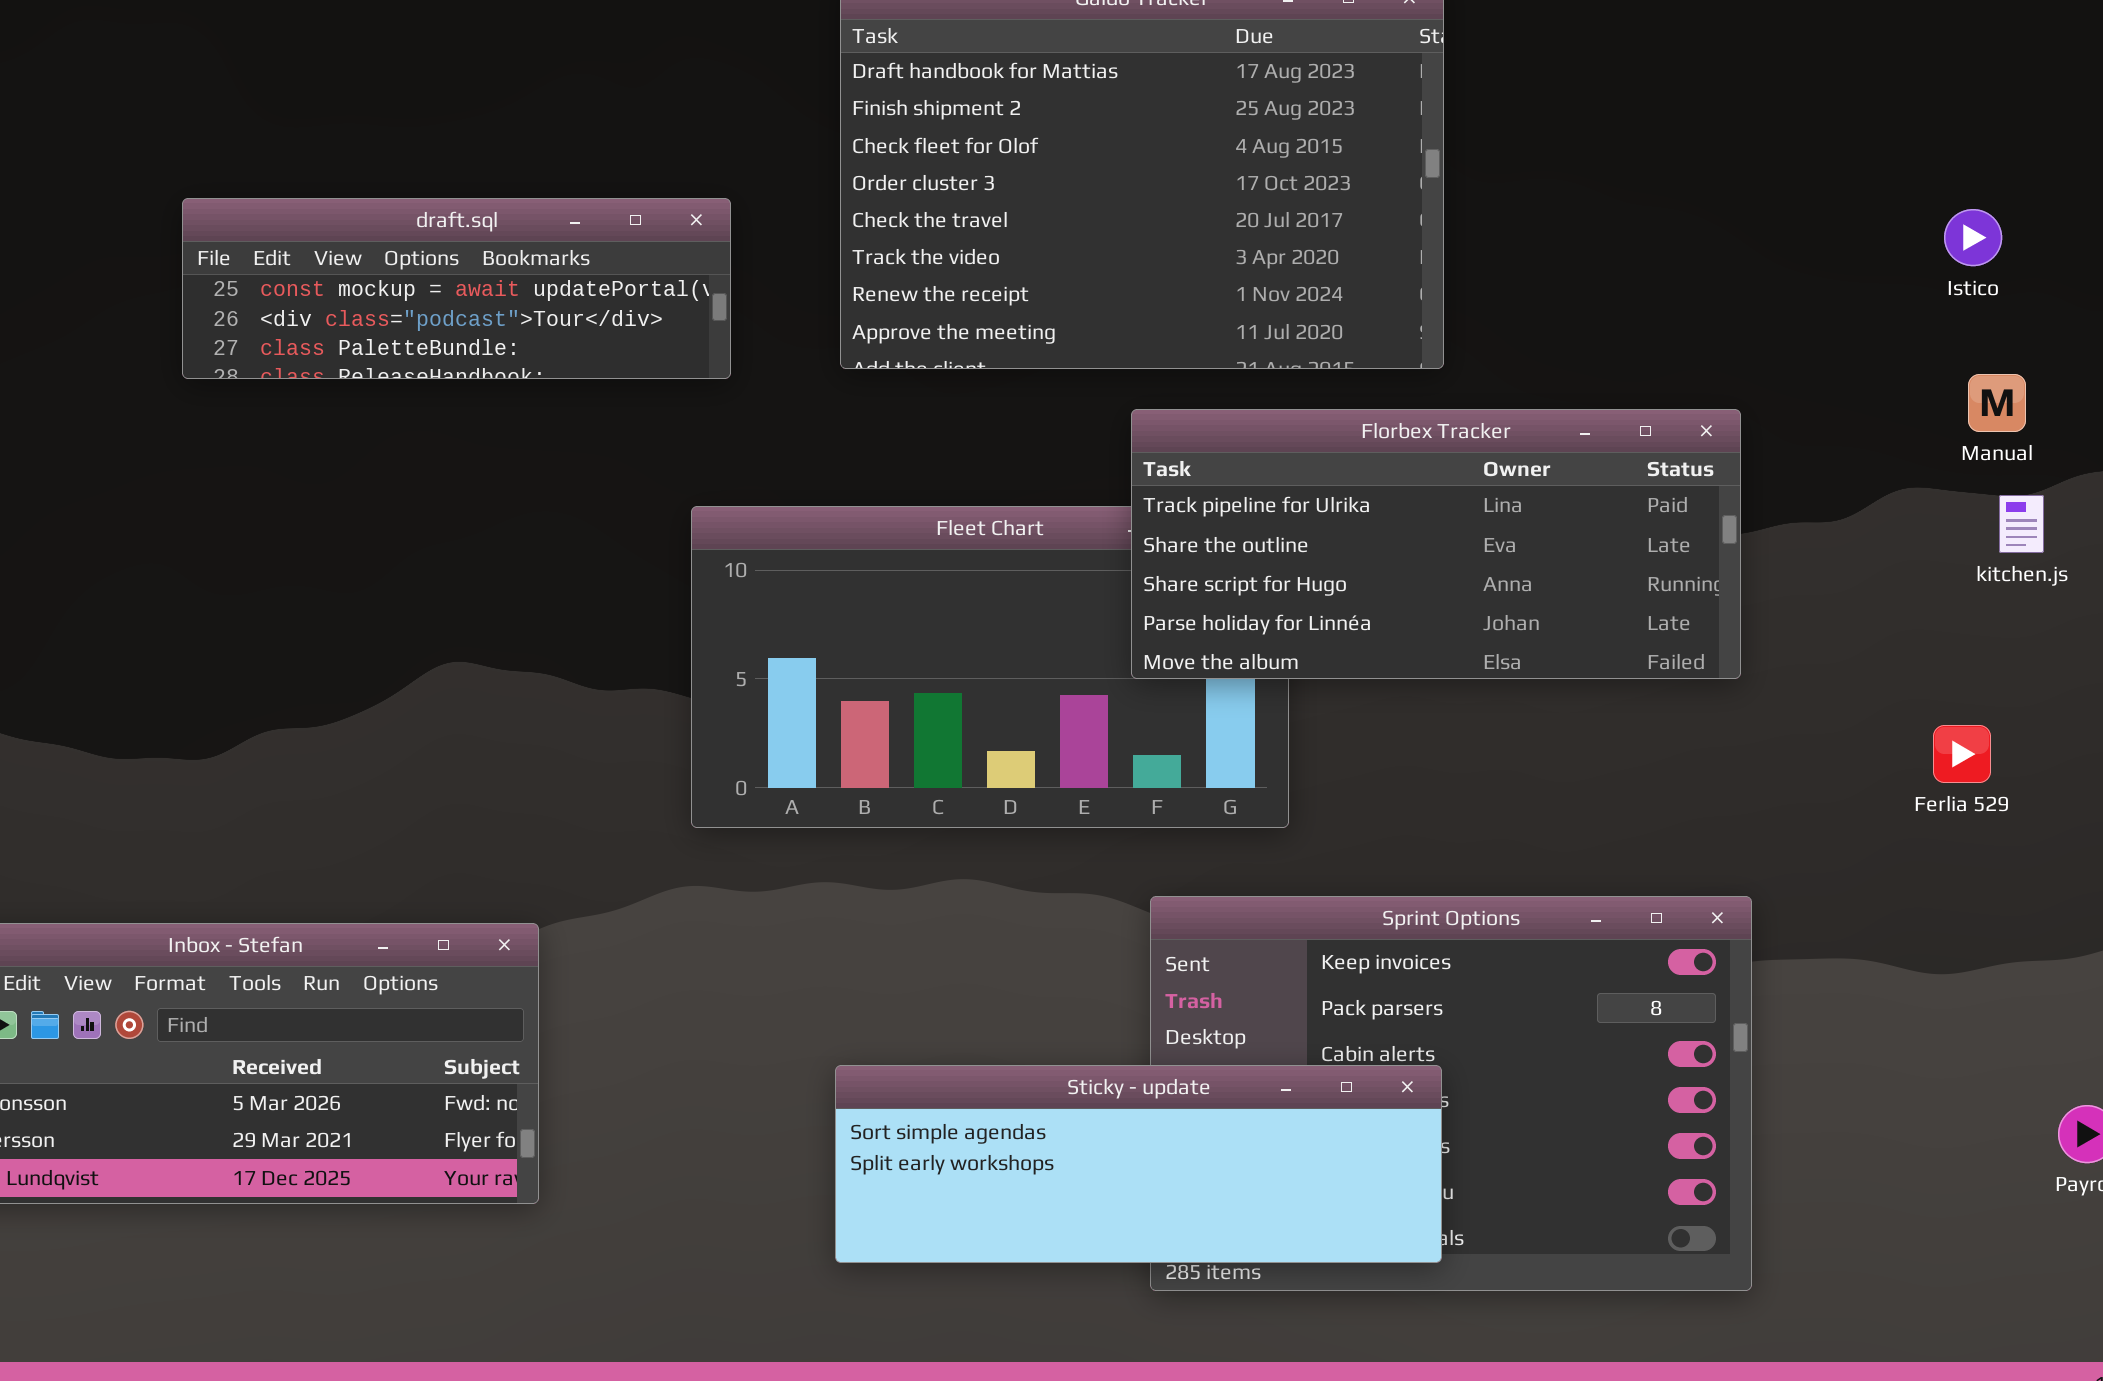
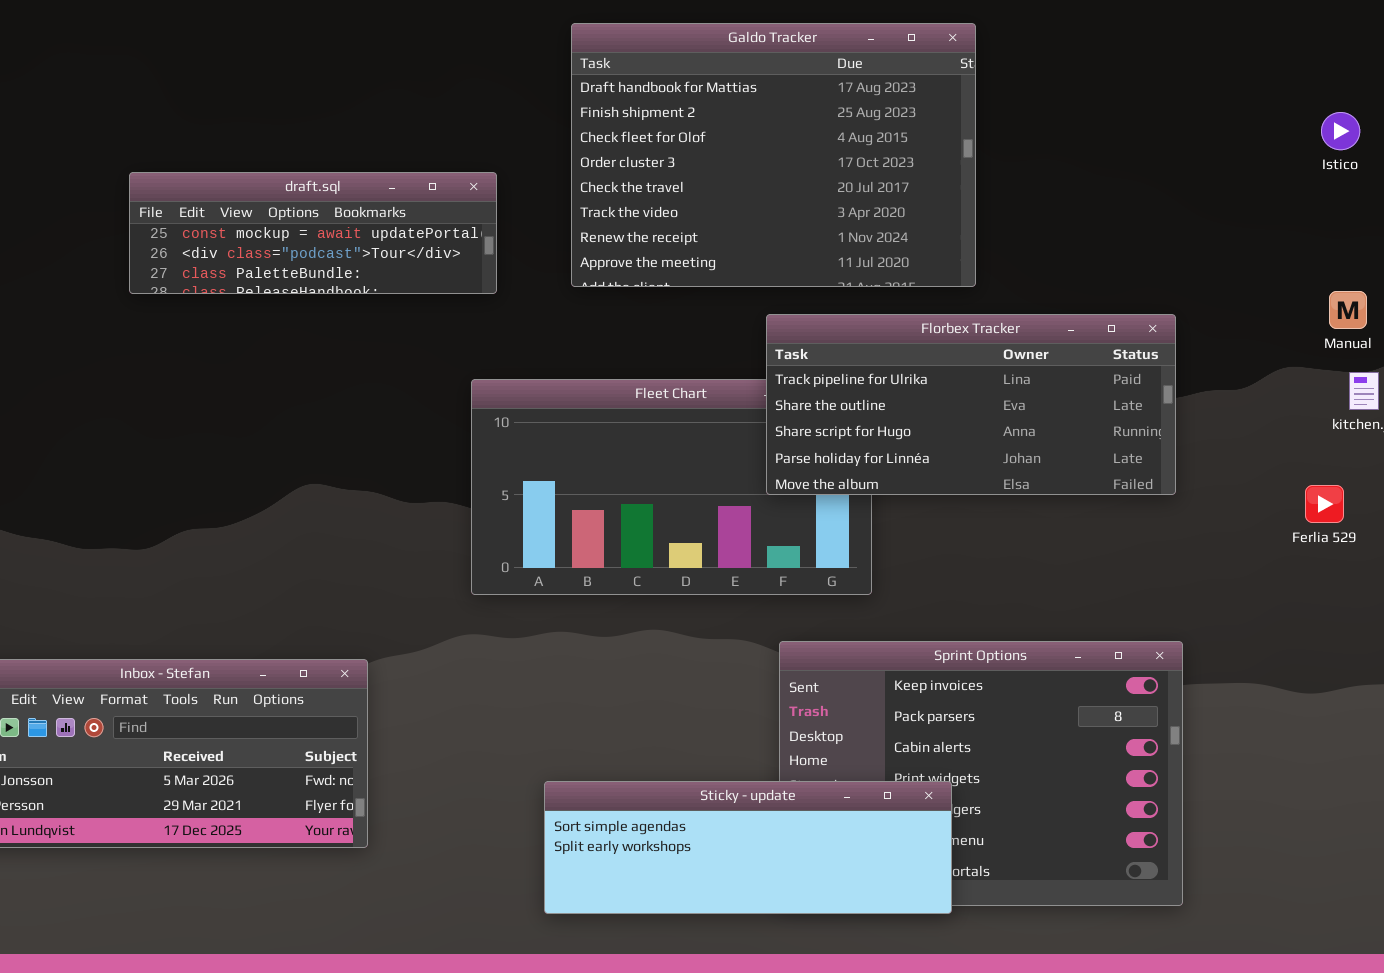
Istico: [1944,209,2002,266] -> [1321,112,1360,150], moved
Ferlia 529: [1933,725,1991,783] -> [1305,485,1344,523], moved
Sticky - update: [835,1065,1442,1263] -> [544,781,952,914], moved

